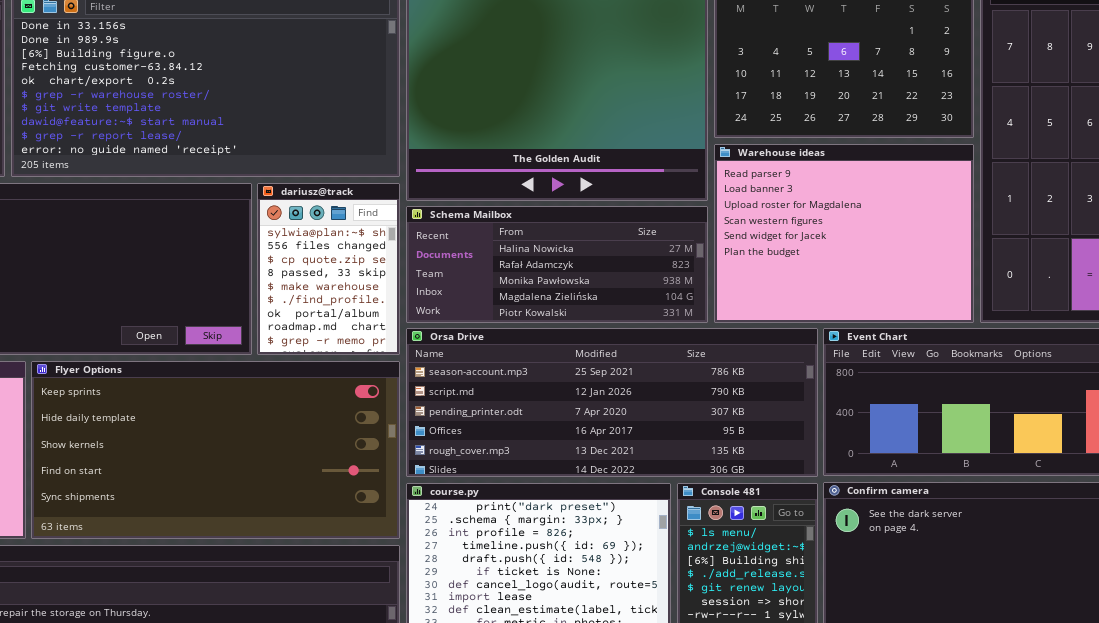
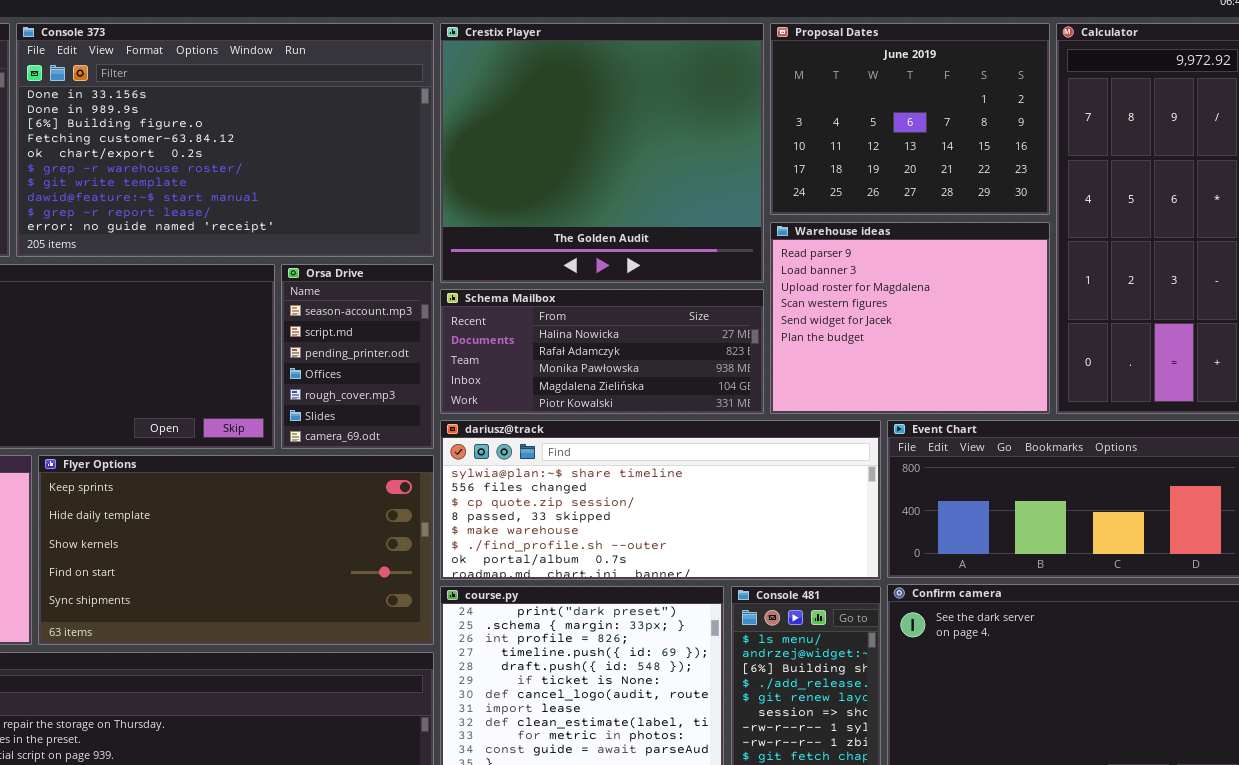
dariusz@track: [257,183,400,355] -> [440,420,881,580], moved, resized
Orsa Drive: [406,328,818,477] -> [281,264,434,449], moved, resized

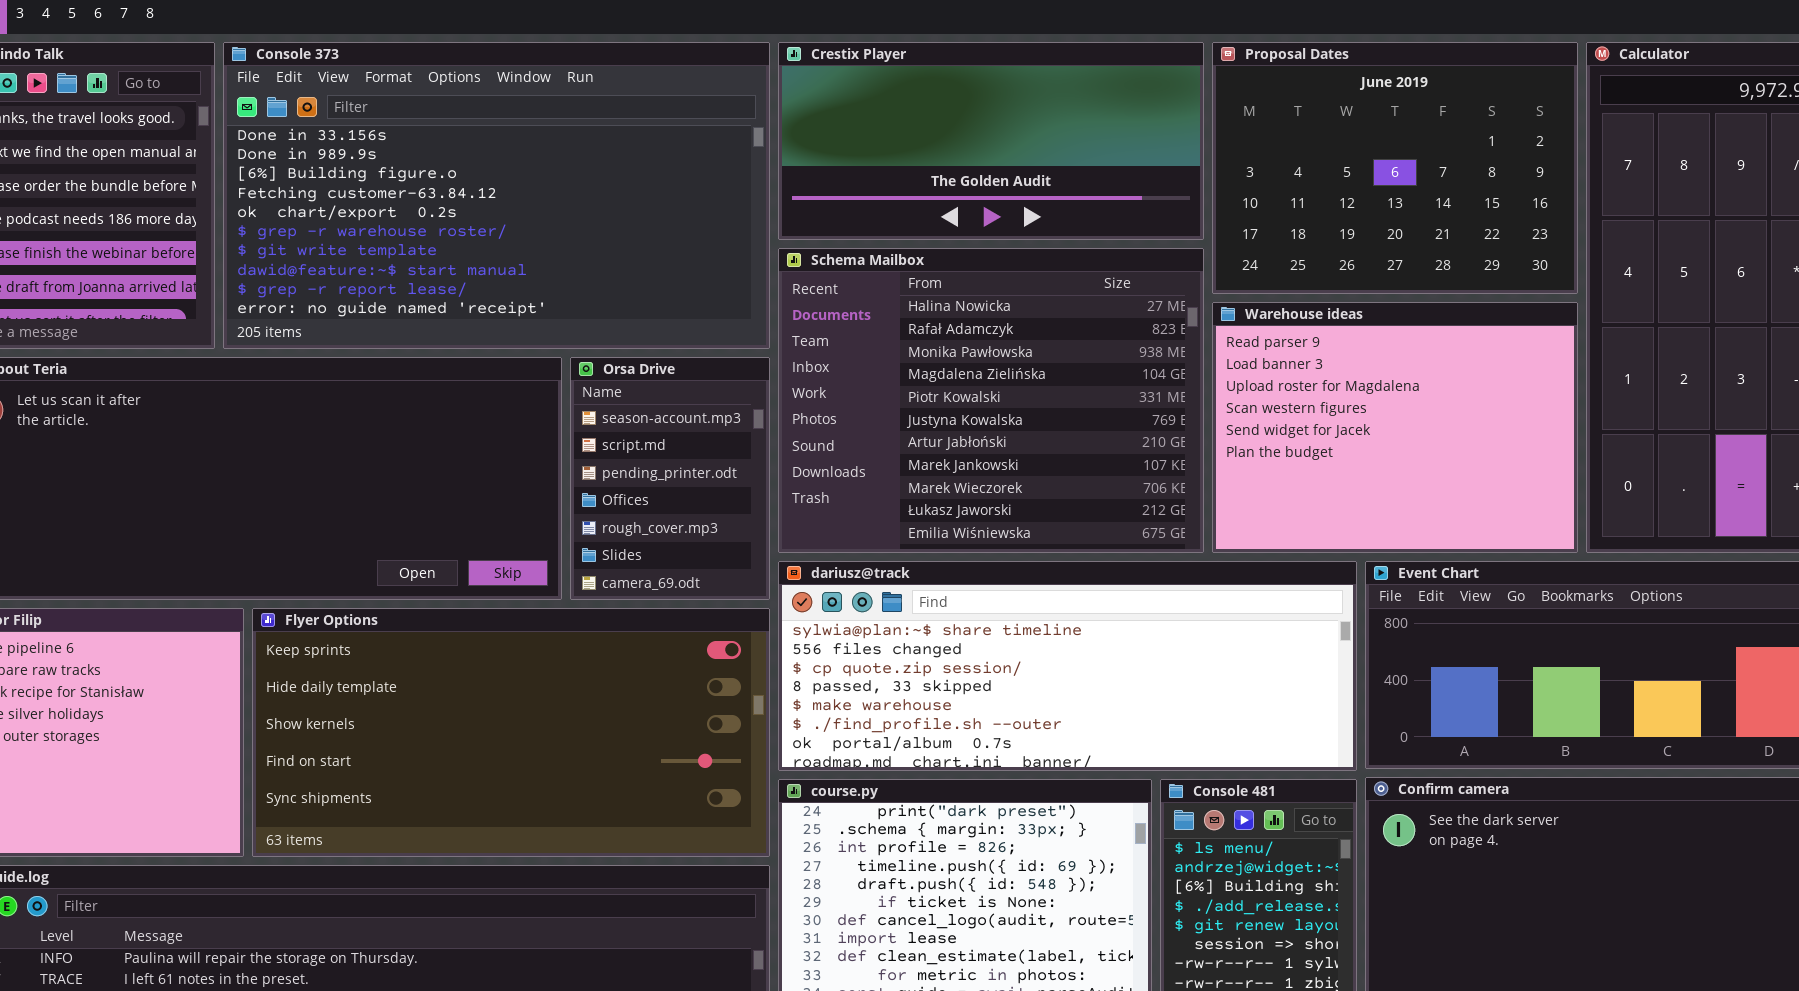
Crestix Player: [440,23,764,283] -> [778,42,1204,240], resized
Schema Mailbox: [440,289,764,414] -> [778,248,1204,553], resized

